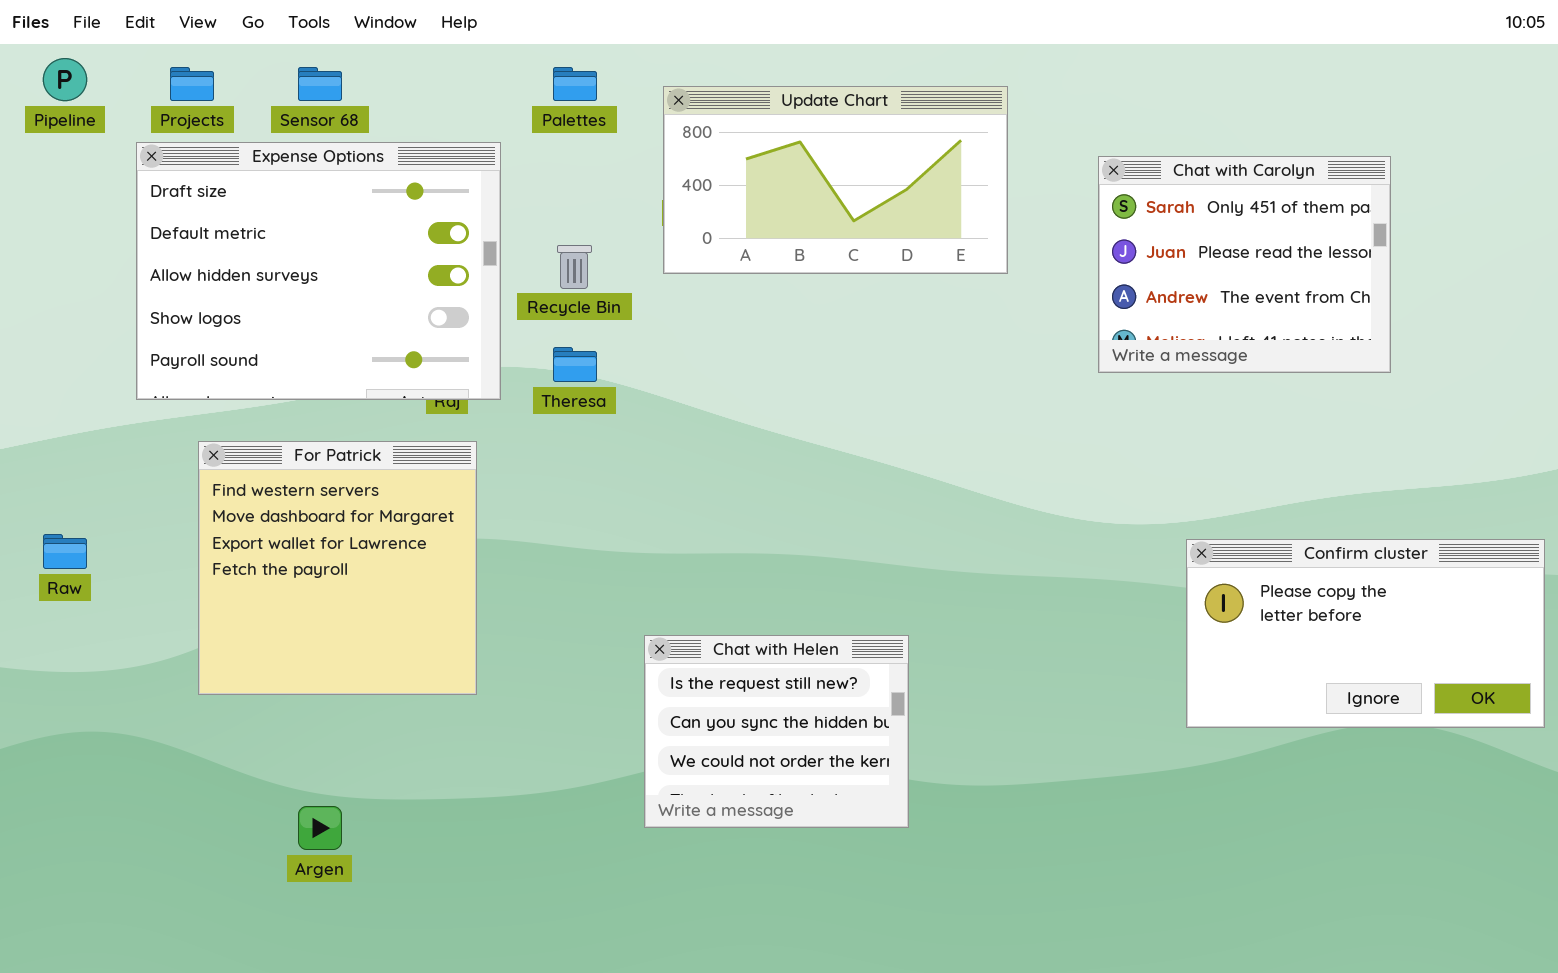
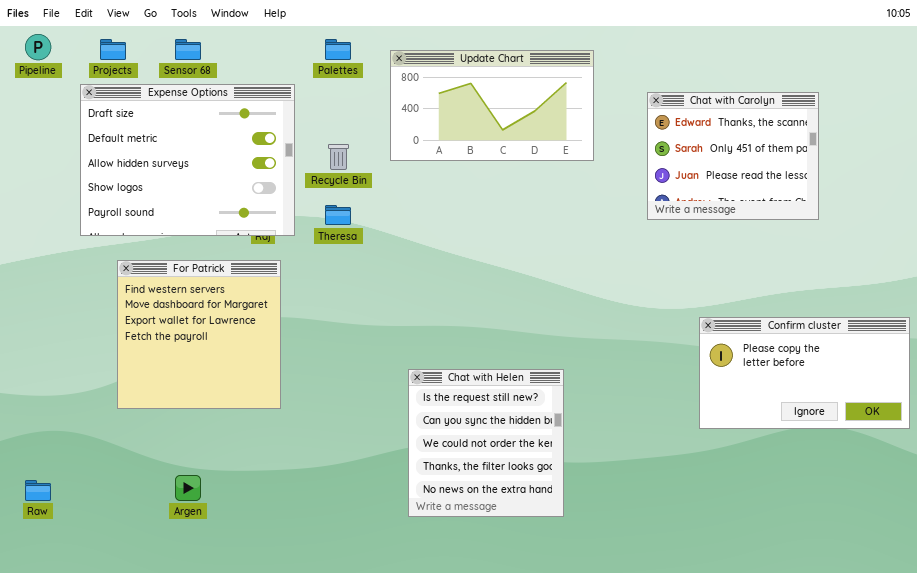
Chat with Carolyn: [1098,156,1391,373] -> [647,92,819,220], scrolled up 1 row
Raw: [43,534,87,569] -> [25,480,51,501], moved
Chat with Helen: [644,635,909,828] -> [408,369,564,517], moved, resized

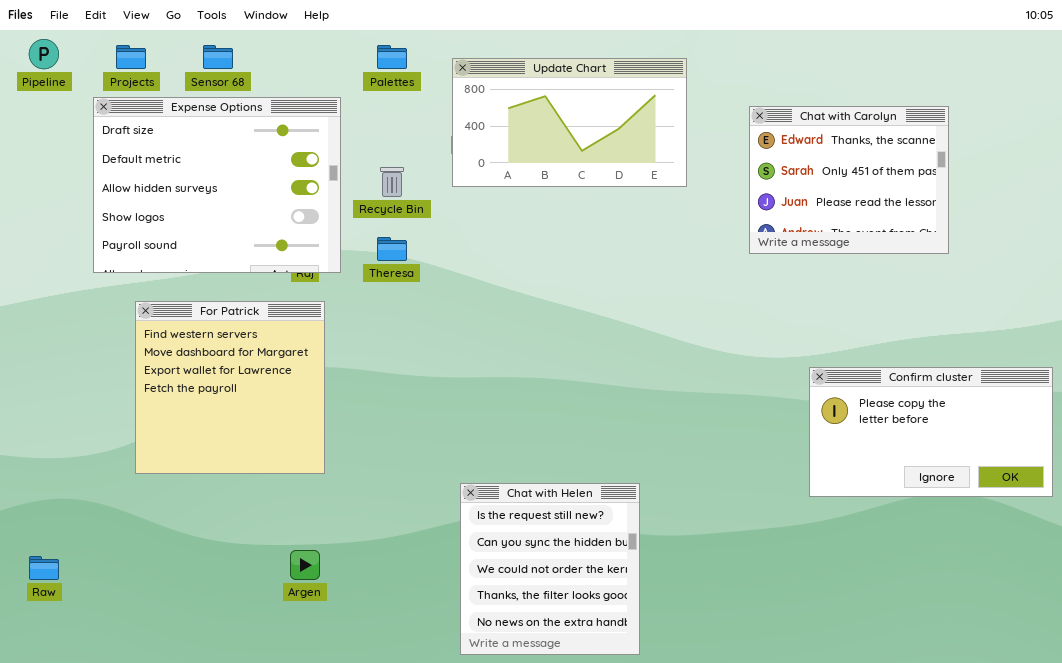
Chat with Helen: [408,369,564,517] -> [460,483,640,655], moved
Argen: [175,475,201,501] -> [290,550,320,580], moved

